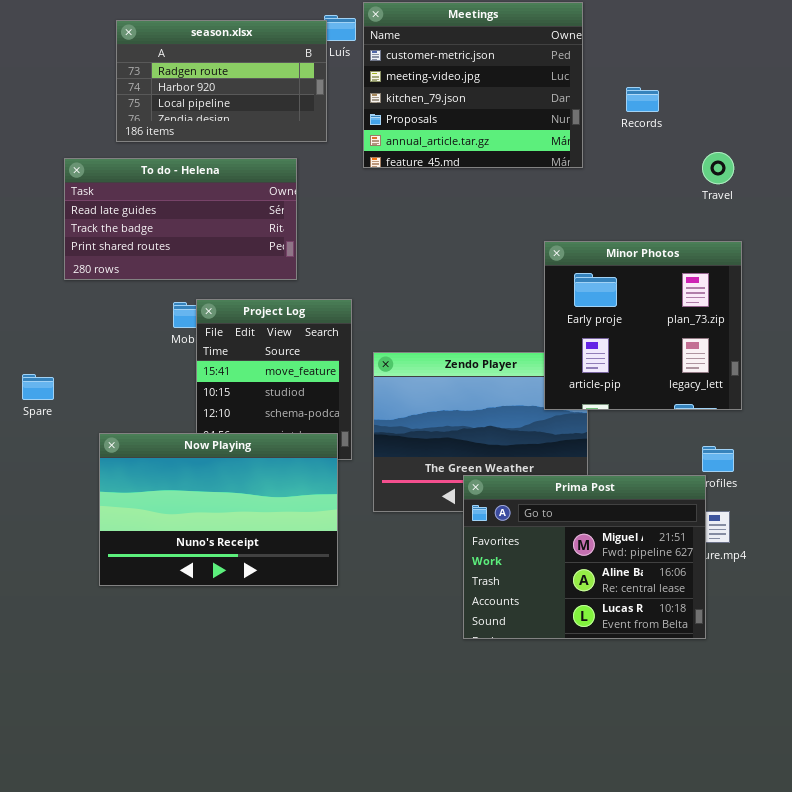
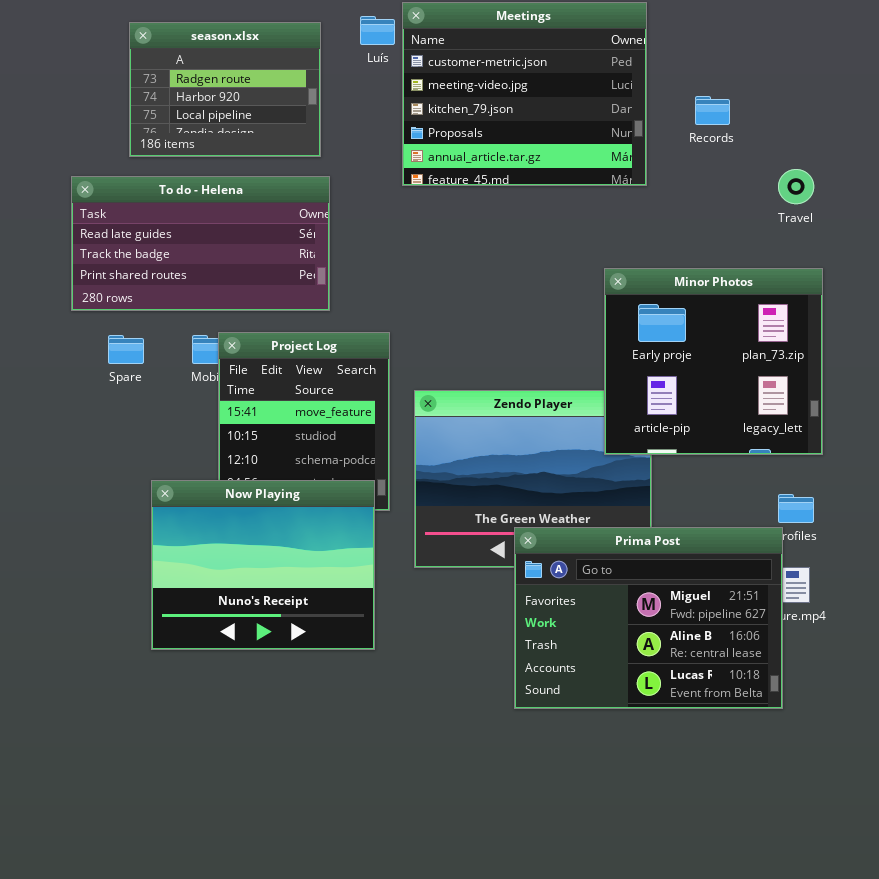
season.xlsx: [116,20,327,142] -> [129,22,321,157], resized
Spare: [22,374,54,400] -> [108,335,144,364], moved
Now Playing: [99,433,338,586] -> [151,480,375,650], resized

